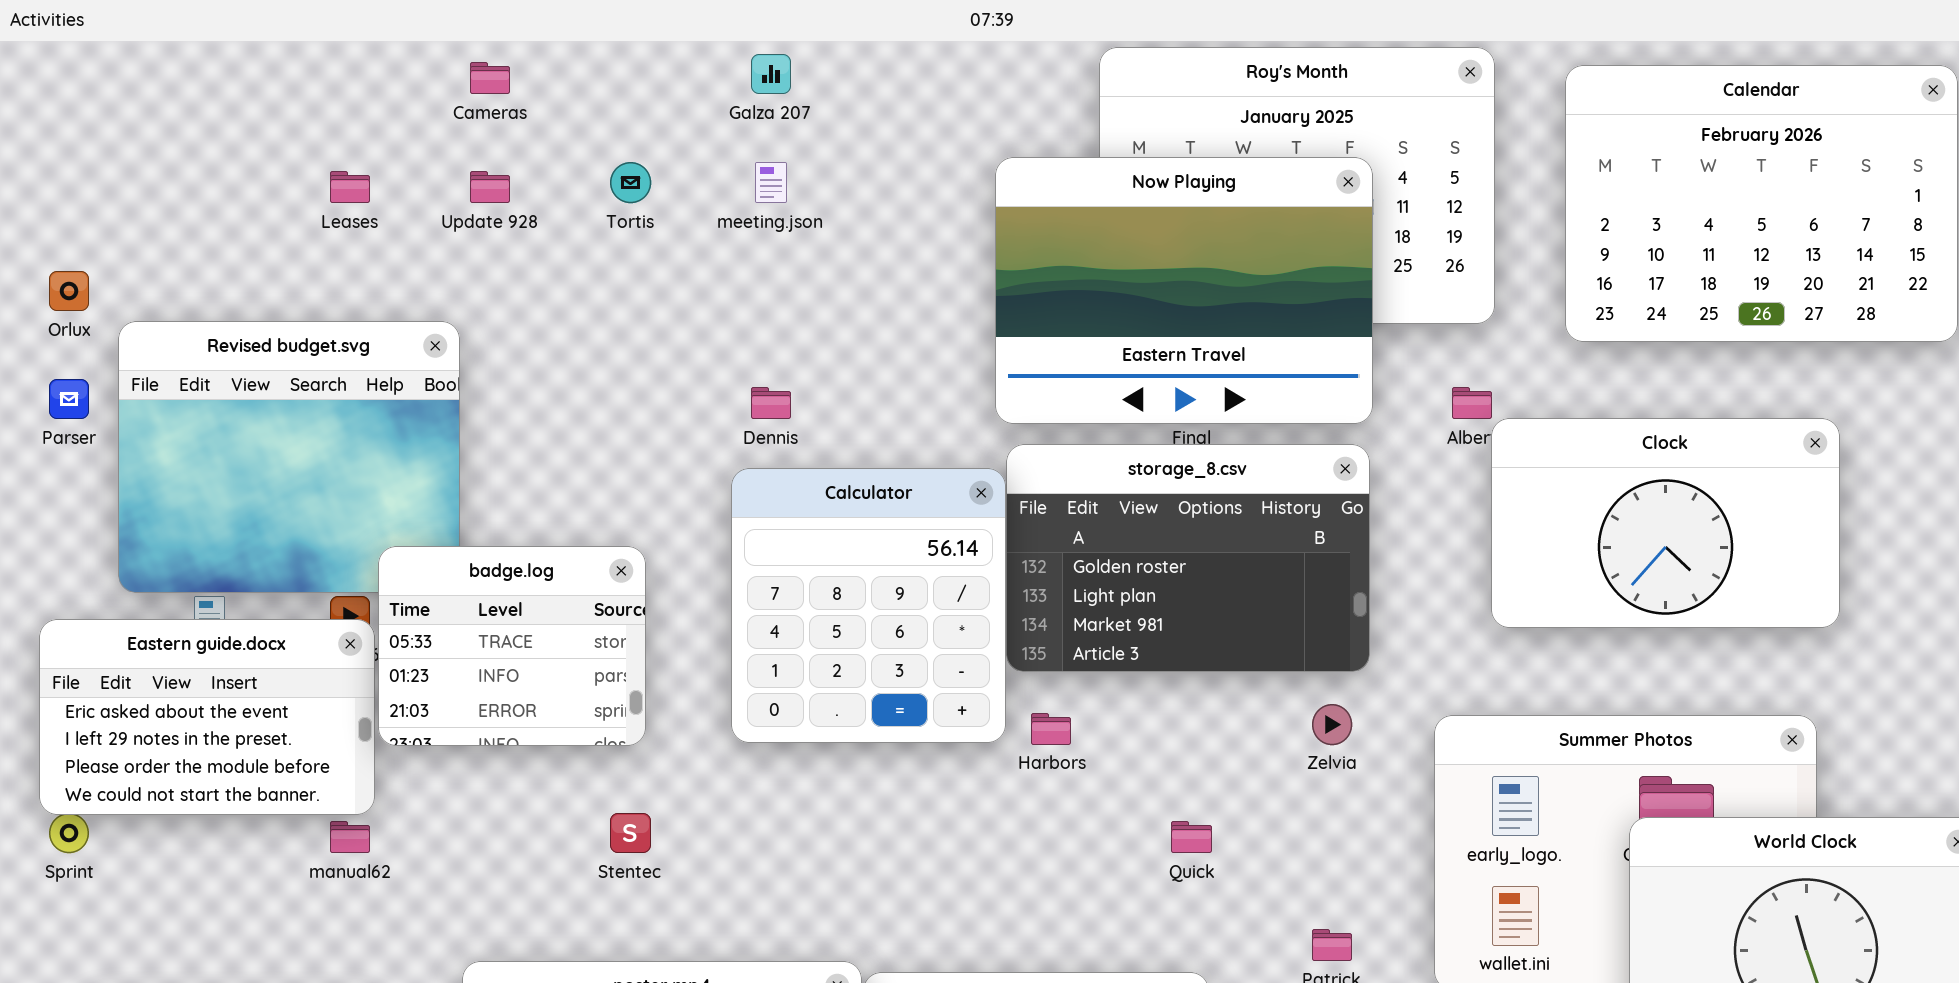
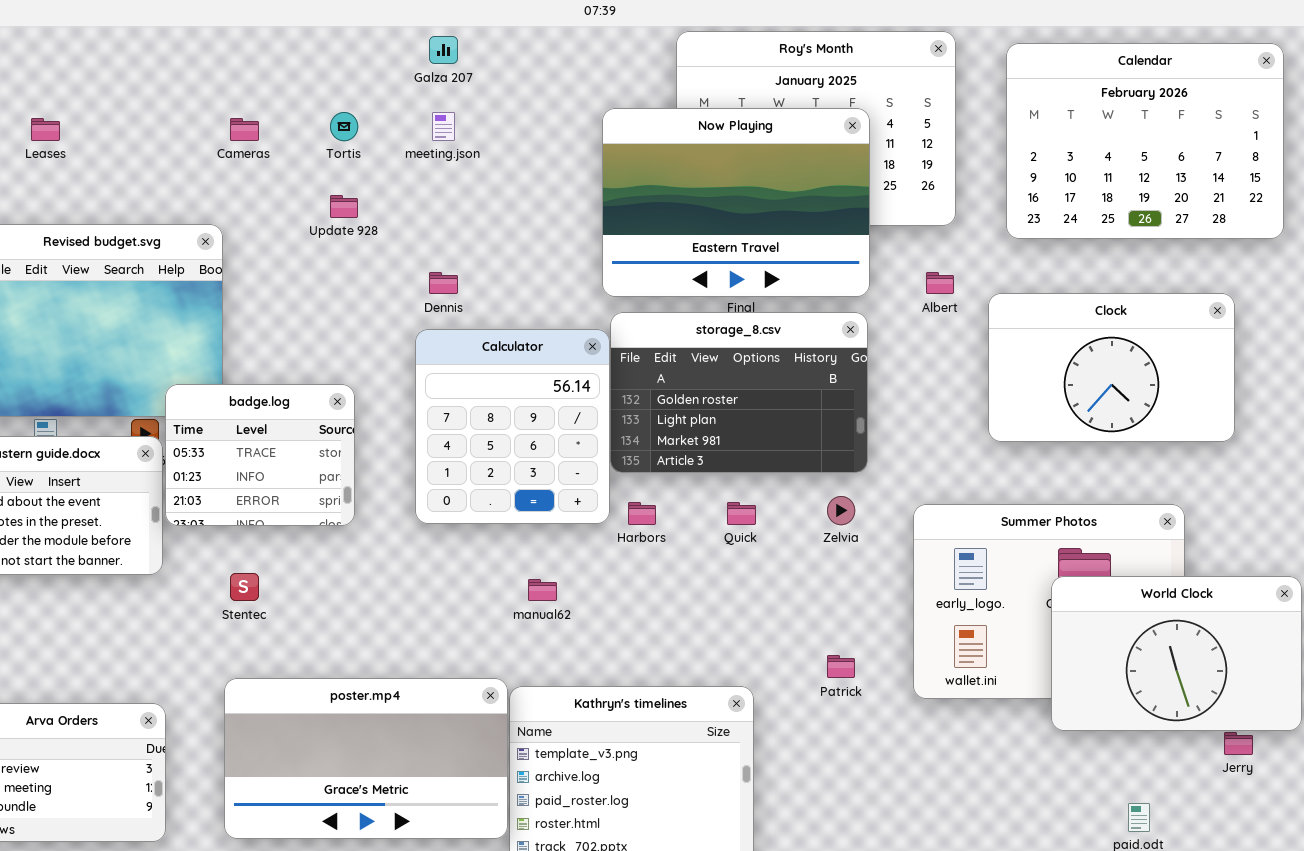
Cameras: [470,62,510,94] -> [230,118,259,141], moved
Leases: [330,171,370,203] -> [31,118,60,141], moved
Update 928: [470,171,510,203] -> [330,195,358,218], moved
Clock: [1491,418,1840,628] -> [988,293,1235,442], moved
Stentec: [610,813,651,853] -> [230,573,259,601], moved
manual62: [330,821,370,853] -> [528,579,557,601], moved
Quick: [1171,821,1212,853] -> [727,502,756,525], moved

